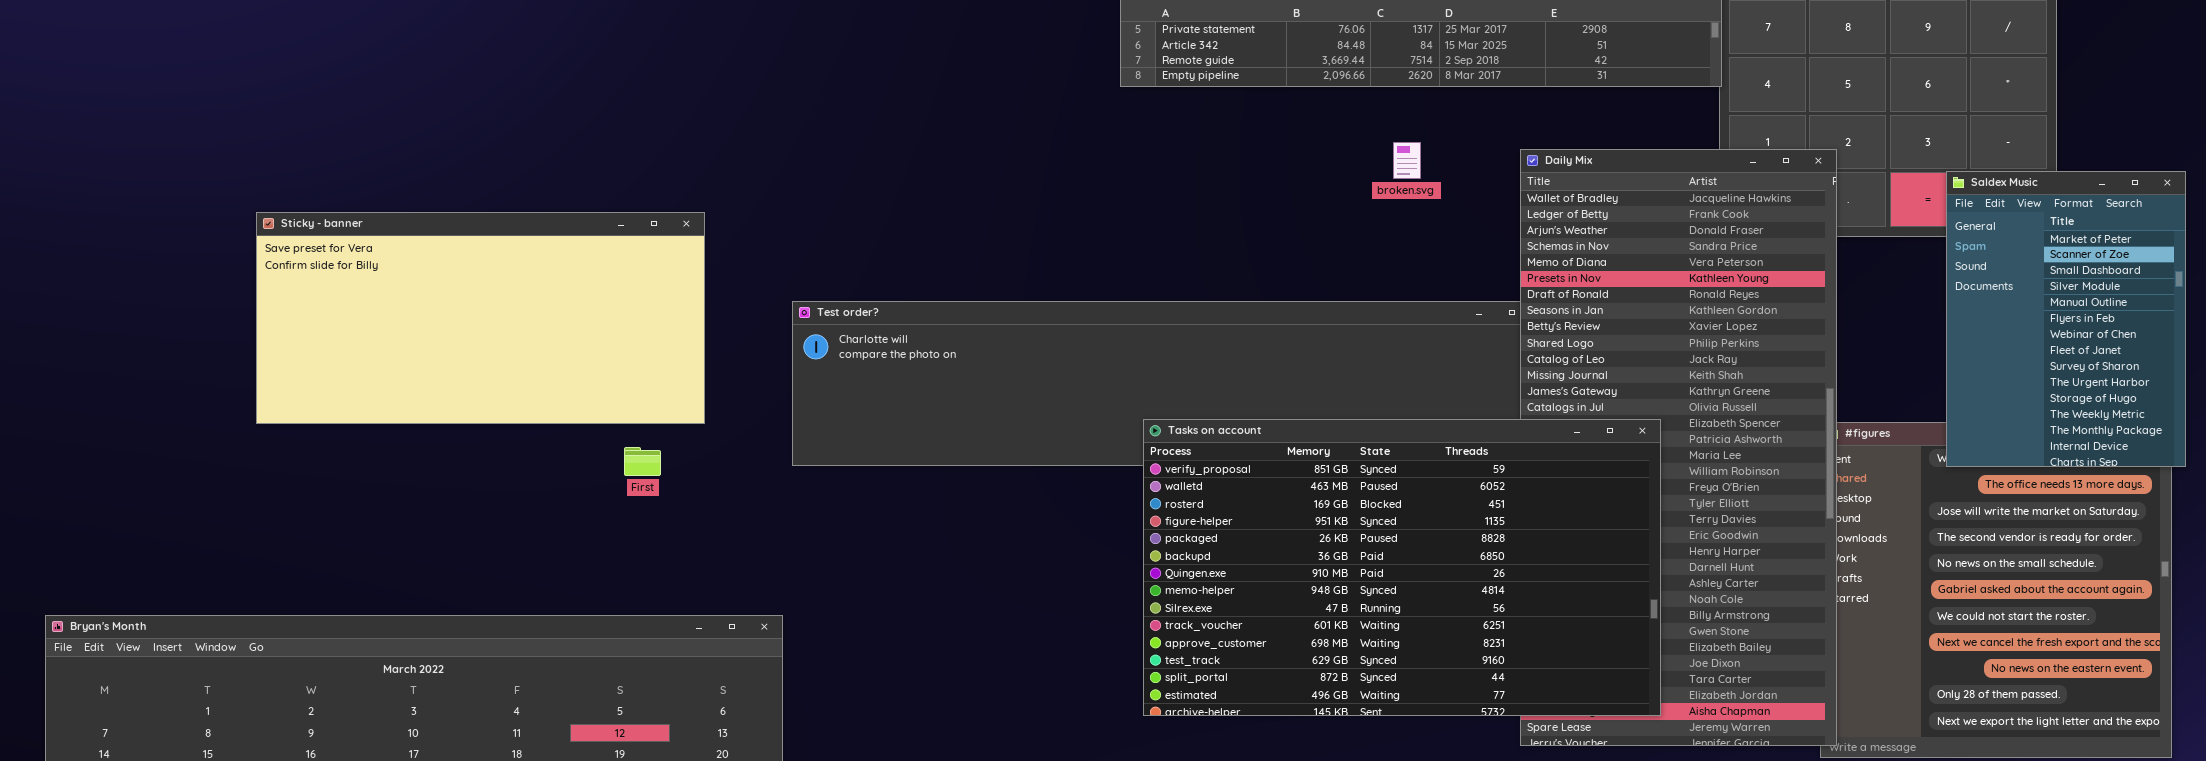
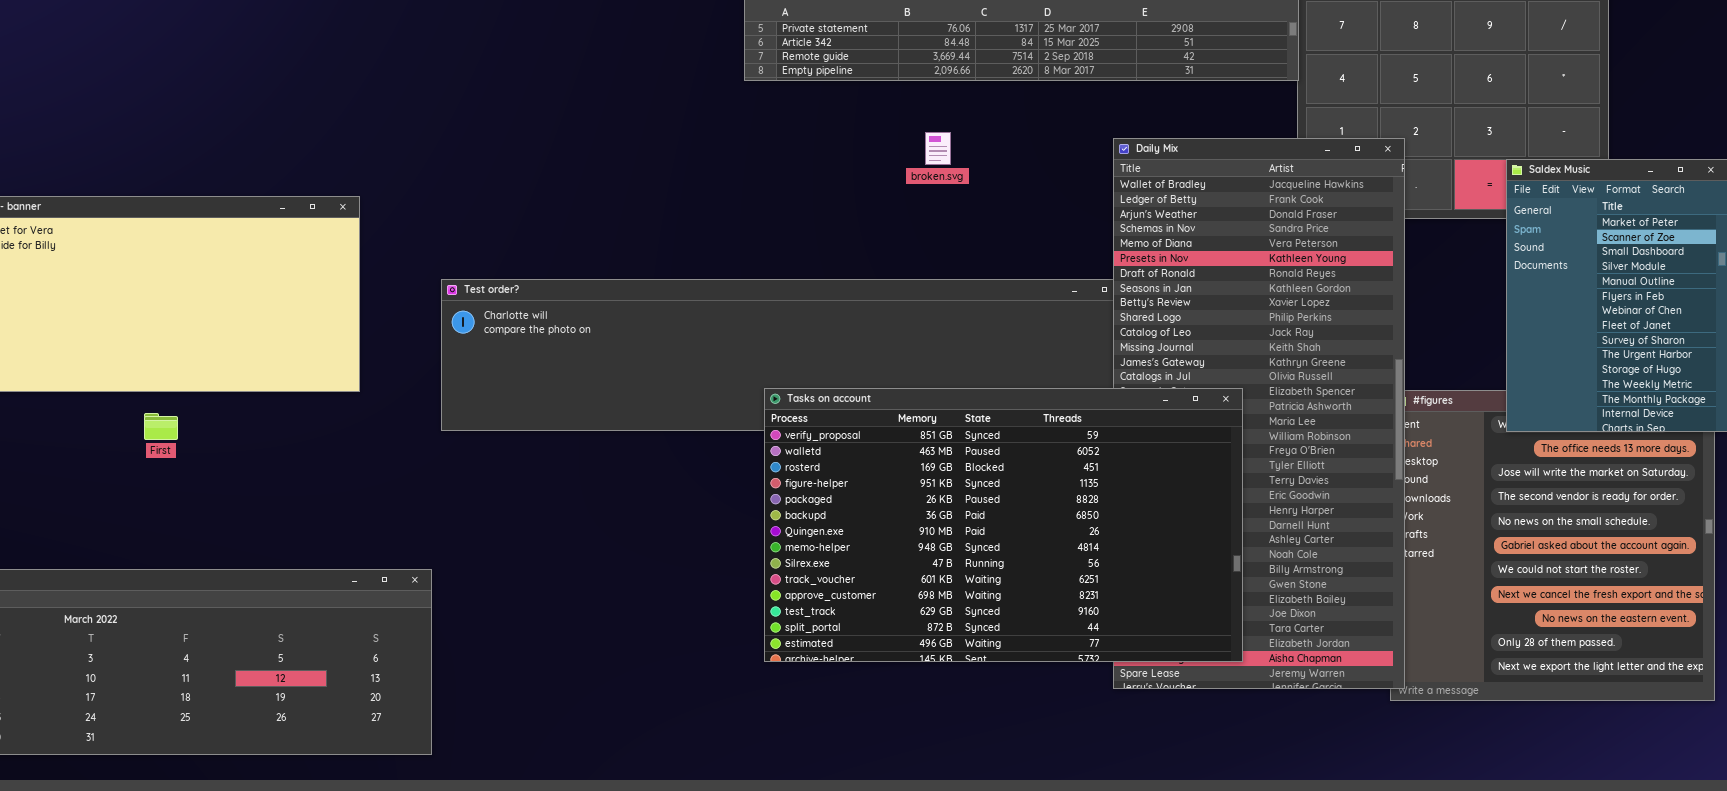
broken.svg: [1393,142,1421,179] -> [925,132,951,165], moved
First: [624,447,661,476] -> [144,413,178,440], moved

